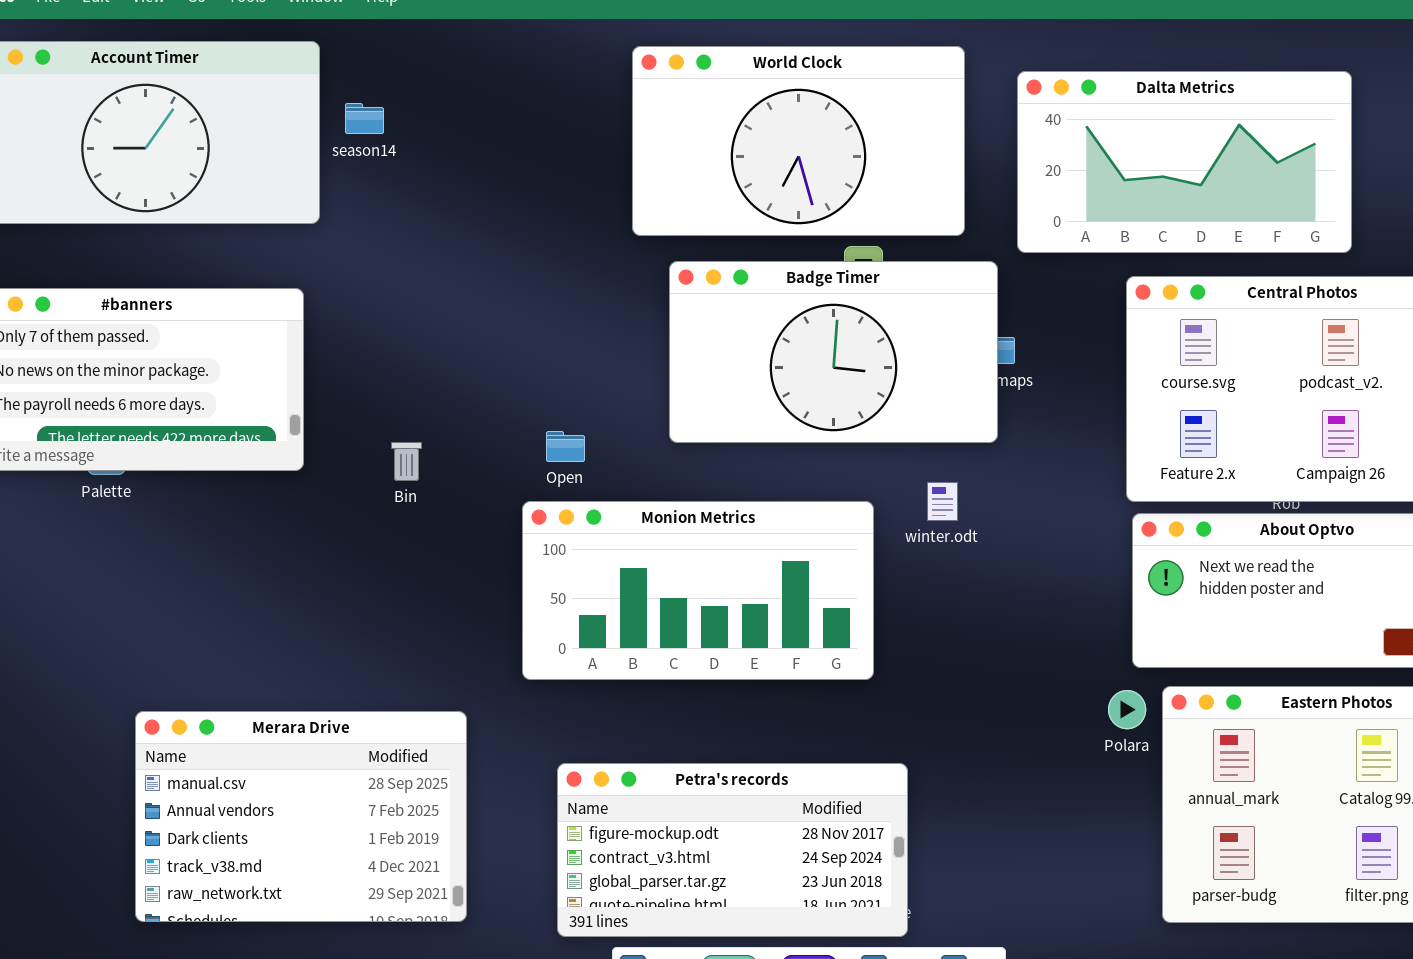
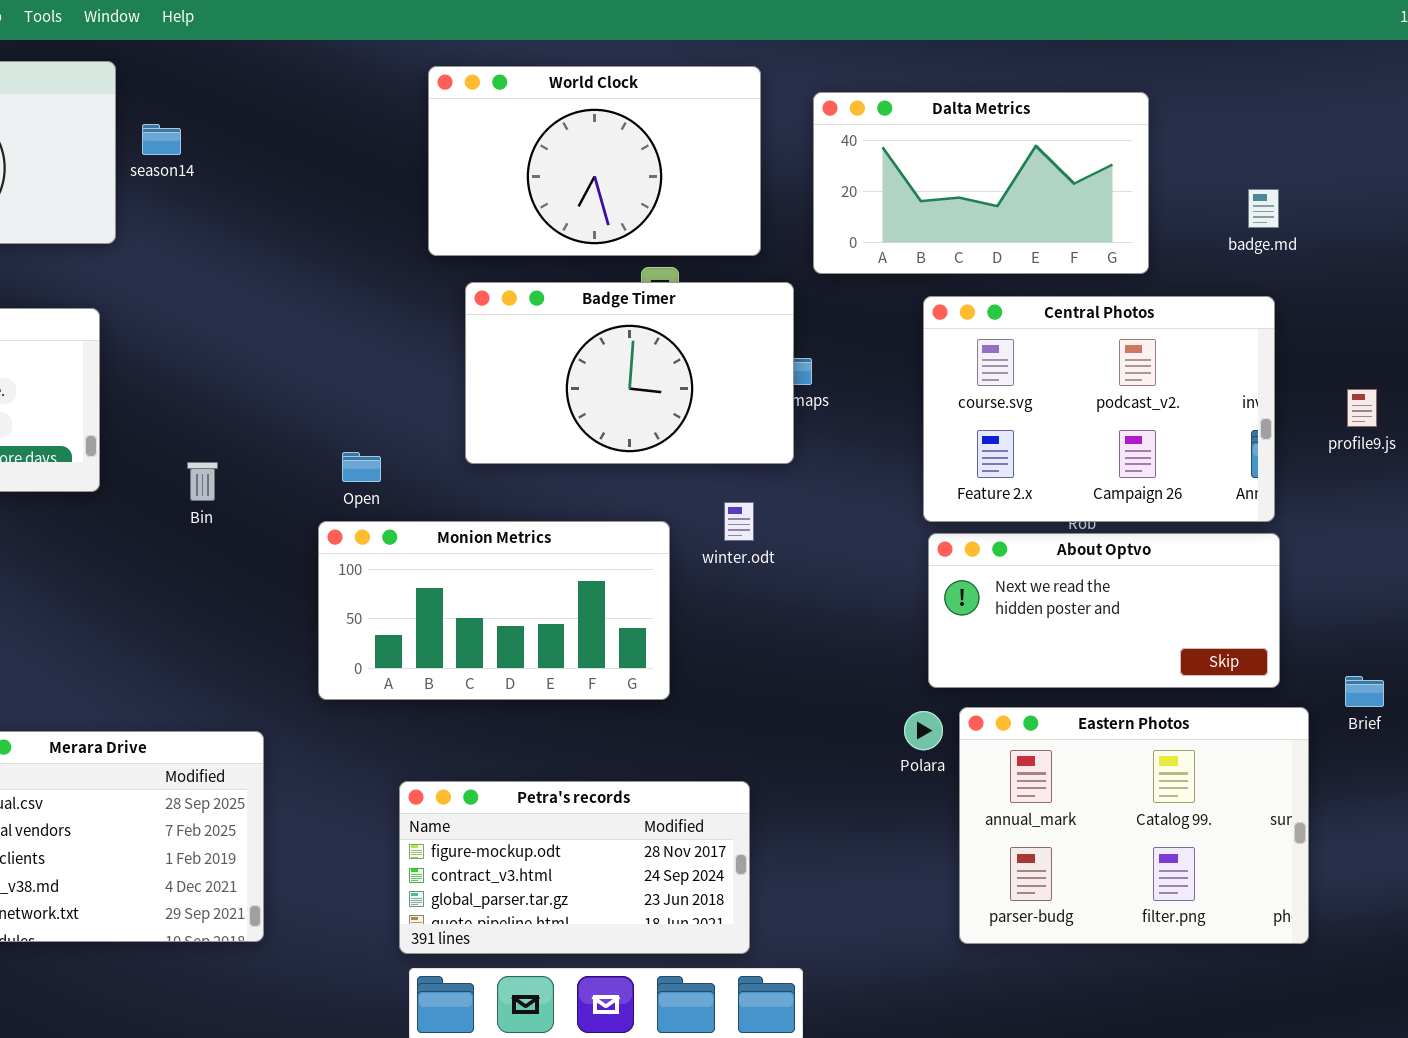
Petra's records: [557,763,908,937] -> [399,781,750,954], moved

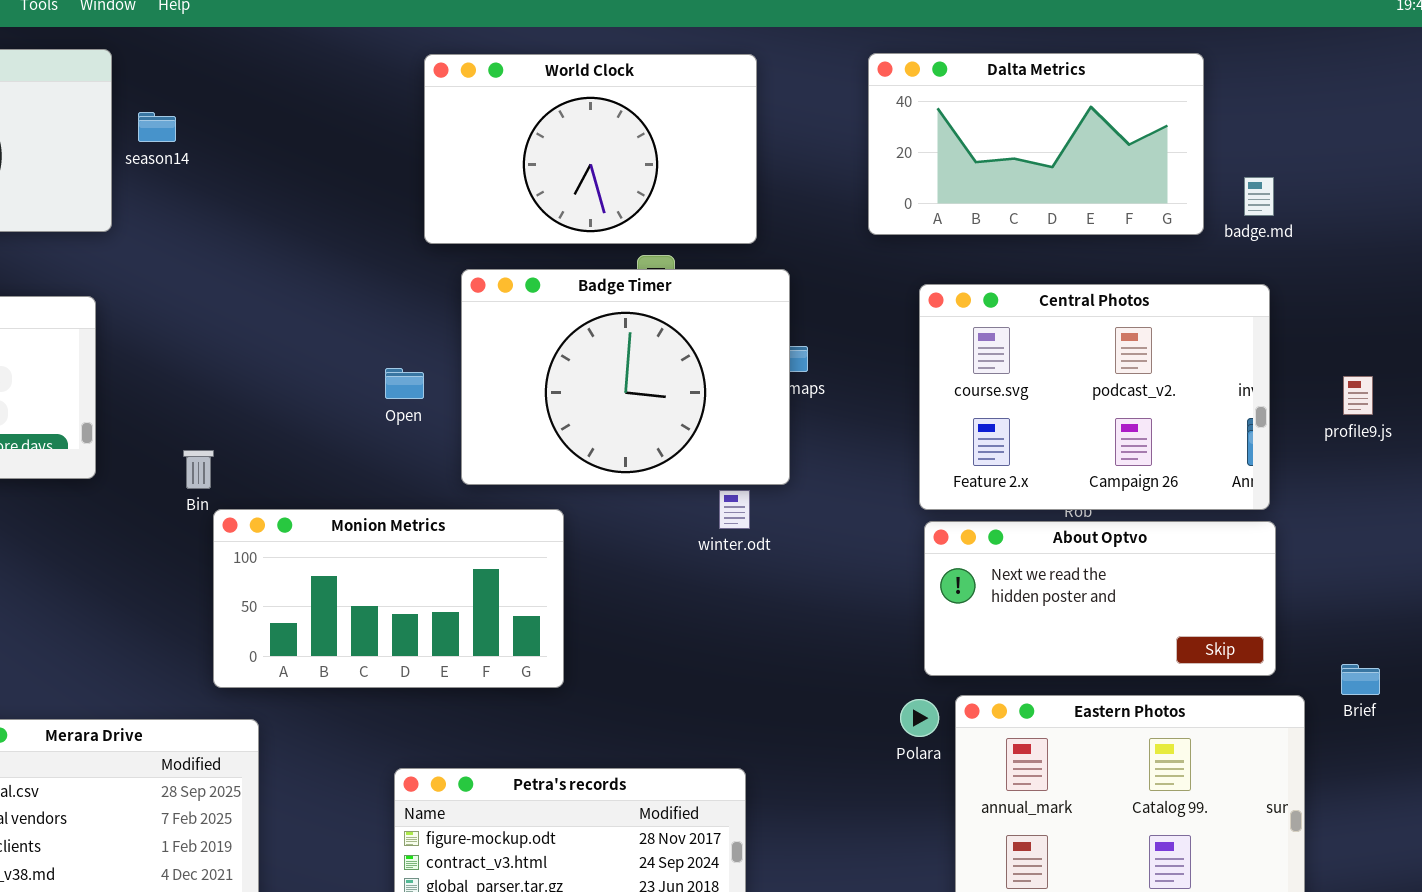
Dalta Metrics: [813,92,1149,274] -> [868,53,1204,235], moved
Badge Timer: [465,282,794,464] -> [461,269,790,485], resized
Open: [342,452,381,482] -> [385,368,424,399], moved
Monion Metrics: [318,521,670,700] -> [213,509,564,688], moved

